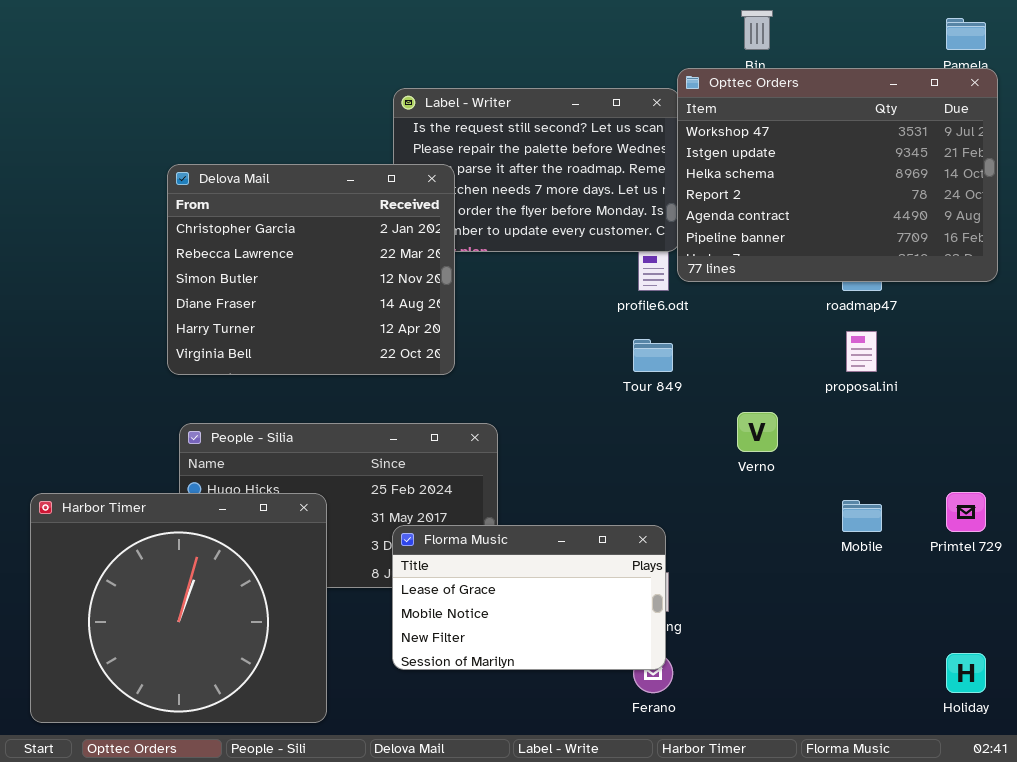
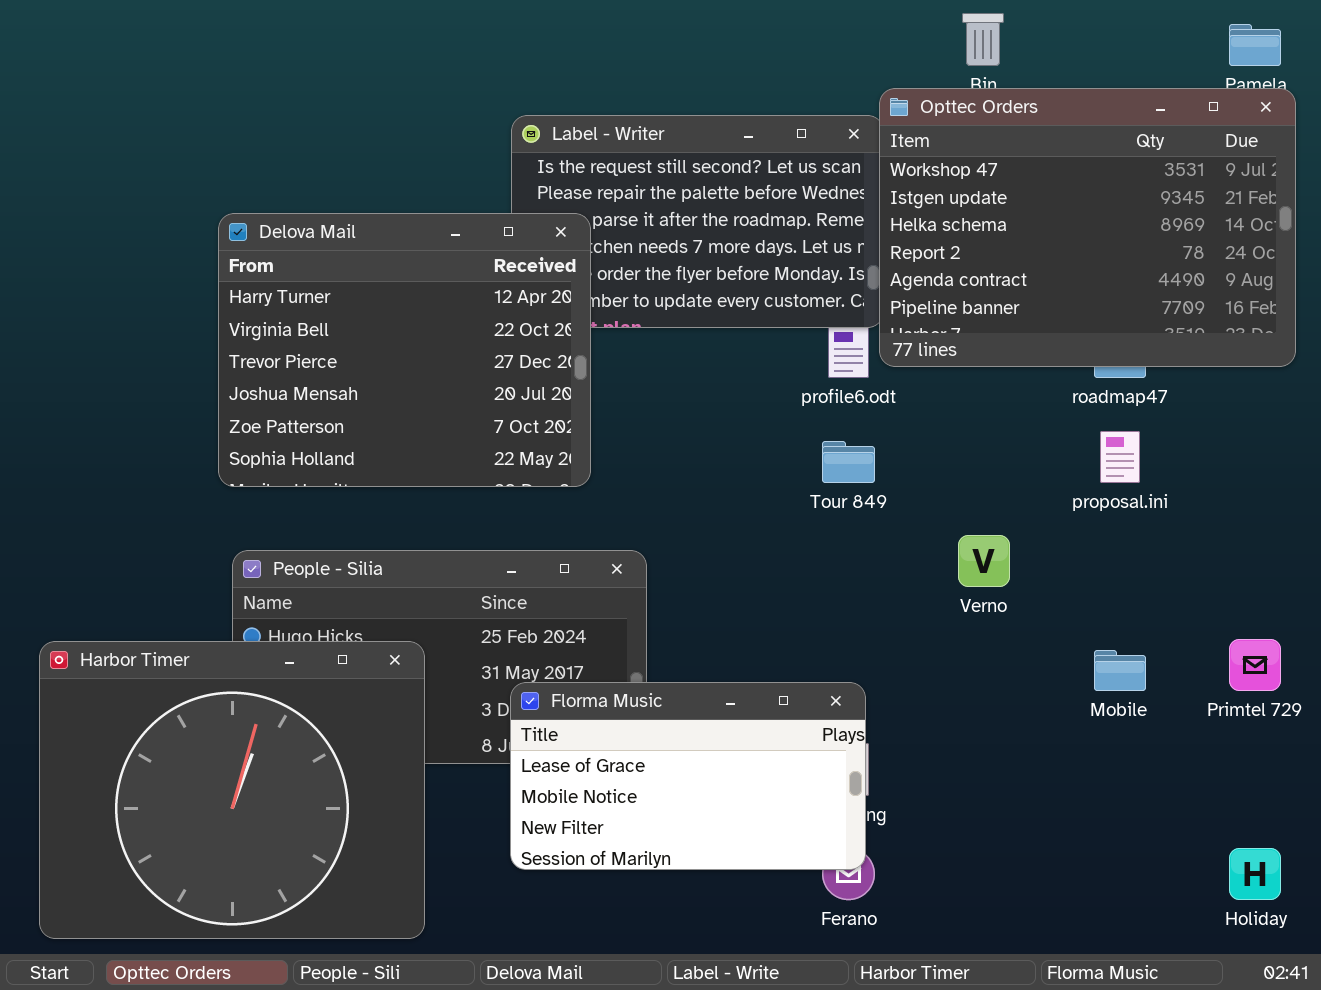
Delova Mail: [167,164,455,375] -> [218,213,591,487], scrolled down 4 rows

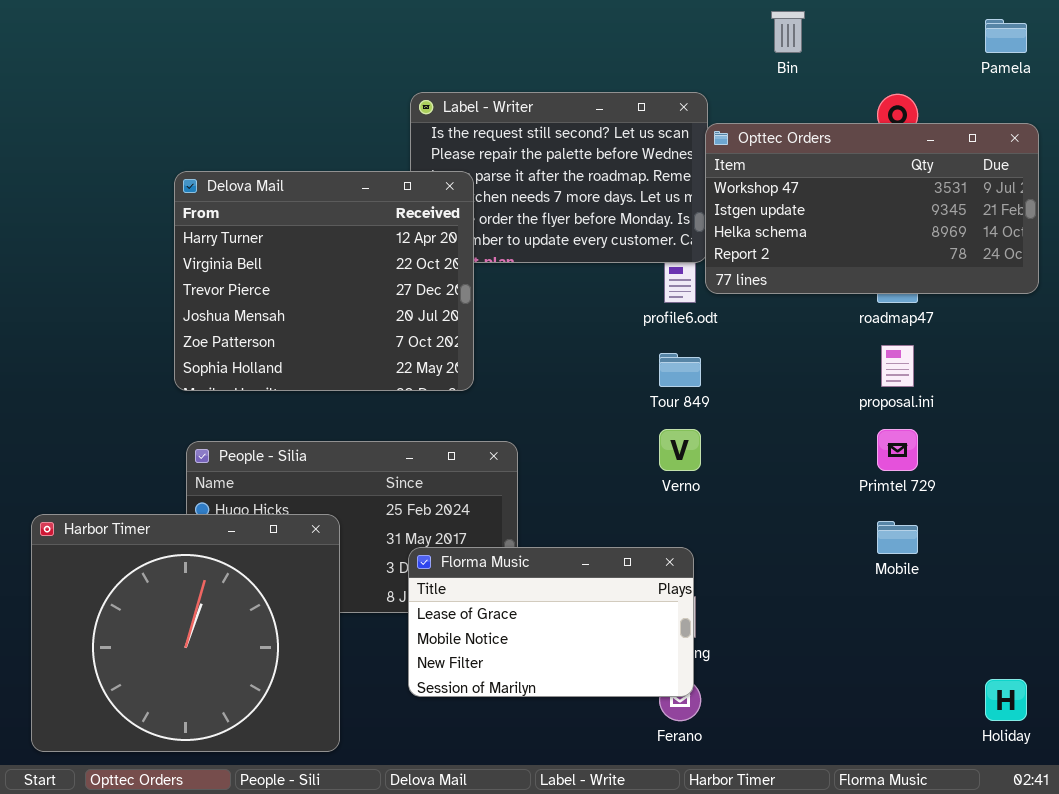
Opttec Orders: [879,88,1296,367] -> [705,123,1039,294], resized
Verno: [958,535,1010,587] -> [659,429,701,471], moved
Primtel 729: [1229,639,1281,691] -> [877,429,918,471], moved

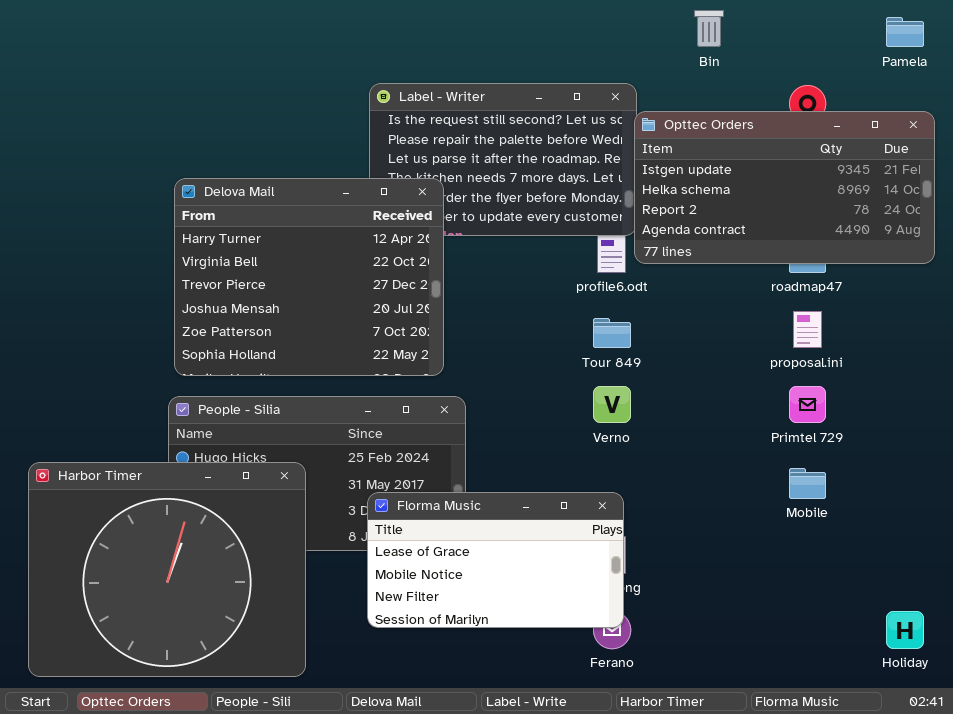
Opttec Orders: [705,123,1039,294] -> [634,111,935,264], scrolled down 1 row
Delova Mail: [174,171,474,391] -> [174,178,444,376], moved

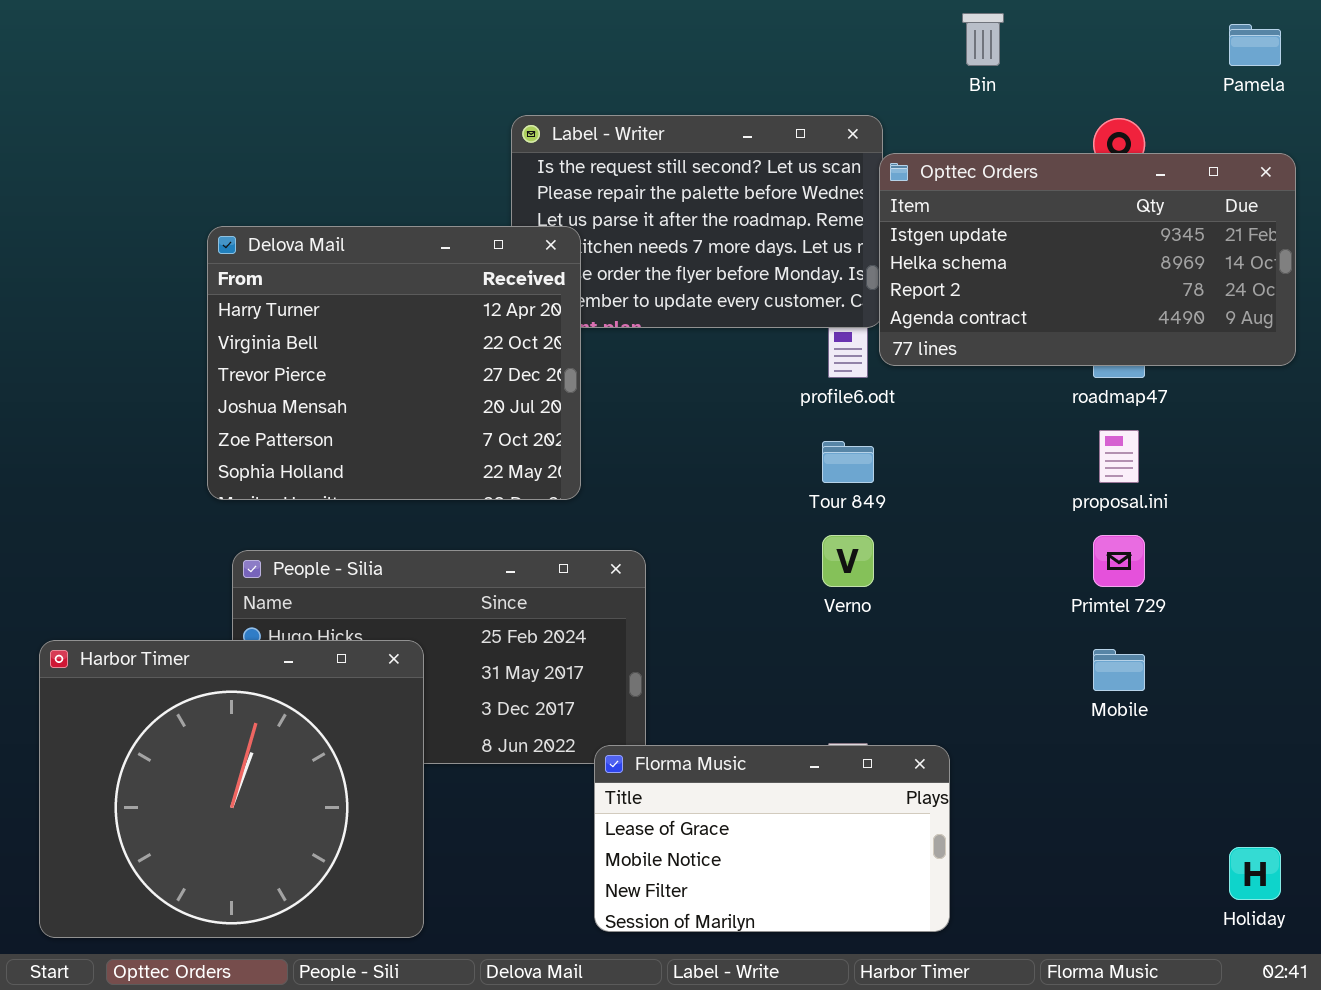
Delova Mail: [174,178,444,376] -> [207,226,581,500], moved
Florma Music: [367,492,624,628] -> [594,745,950,932], moved

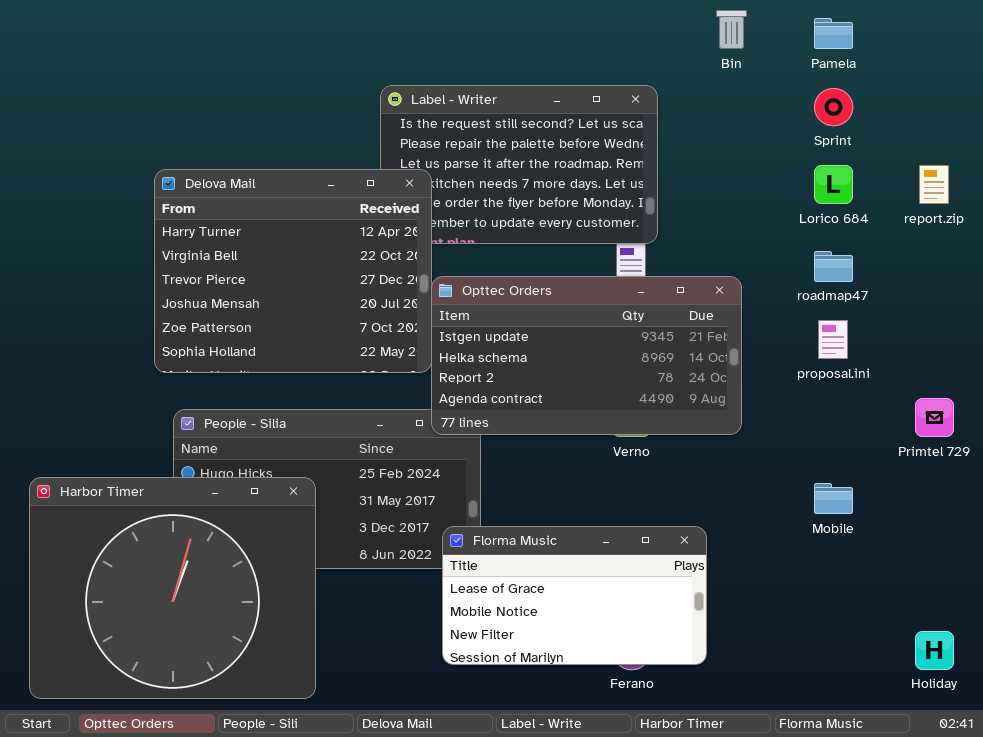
Pamela: [1229,24,1281,66] -> [814,18,853,49], moved
Opttec Orders: [879,153,1296,366] -> [431,276,742,435], moved
Primtel 729: [1093,535,1145,587] -> [915,398,954,437], moved
Florma Music: [594,745,950,932] -> [442,526,707,665], moved

